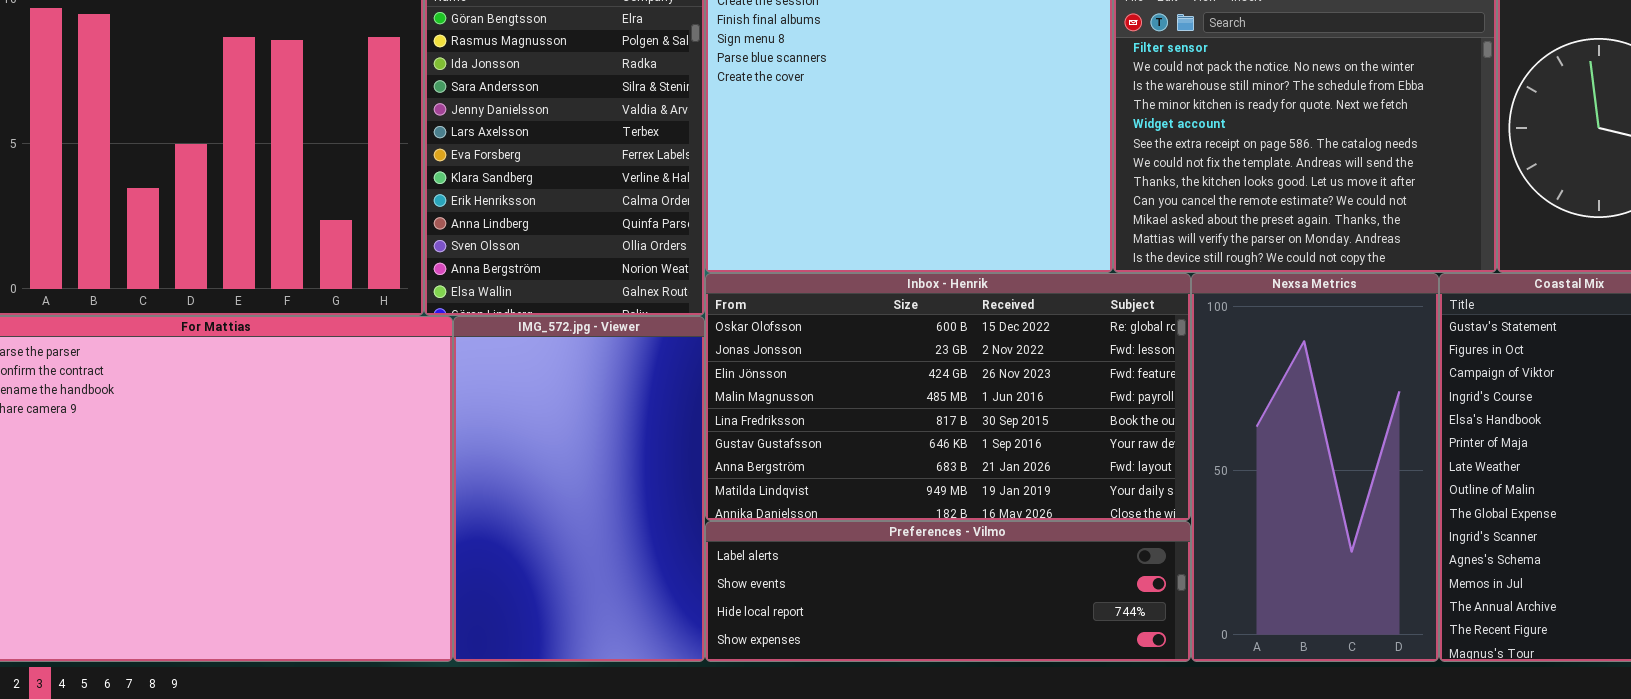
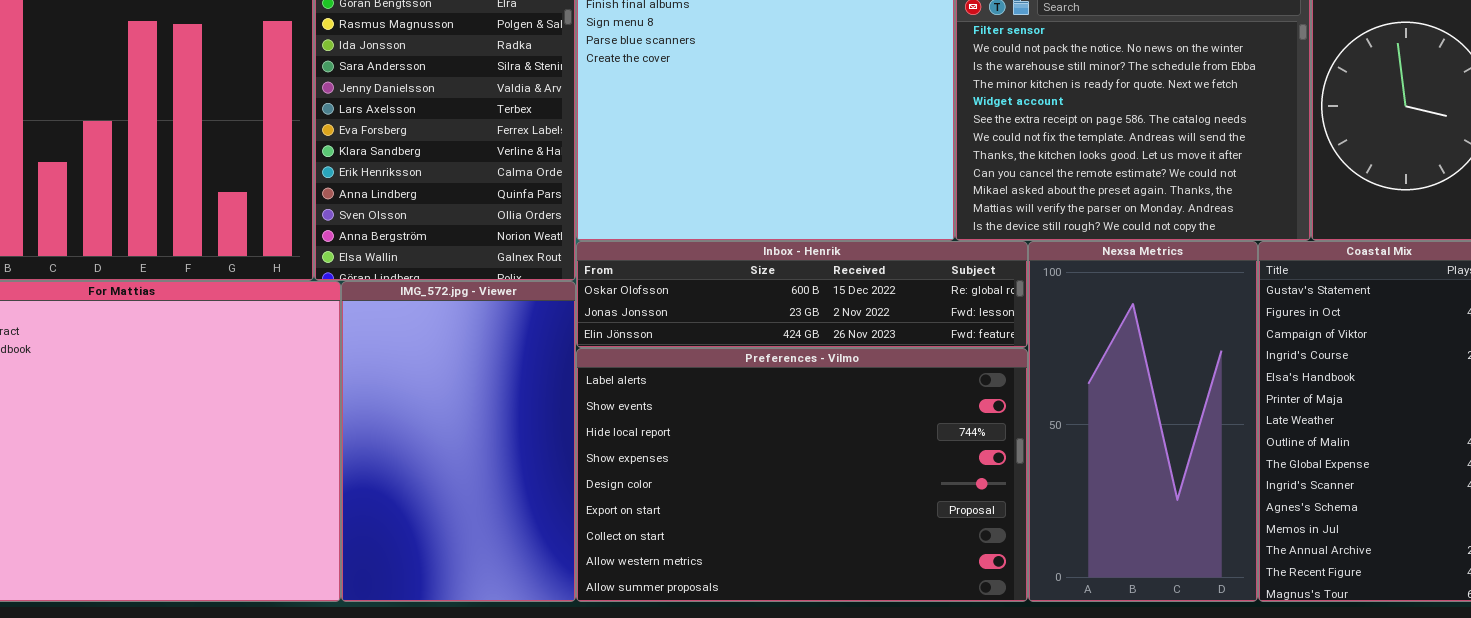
Inbox - Henrik: [705,273,1191,521] -> [576,241,1028,348], resized
Preferences - Vilmo: [705,521,1191,662] -> [576,348,1028,602], resized

